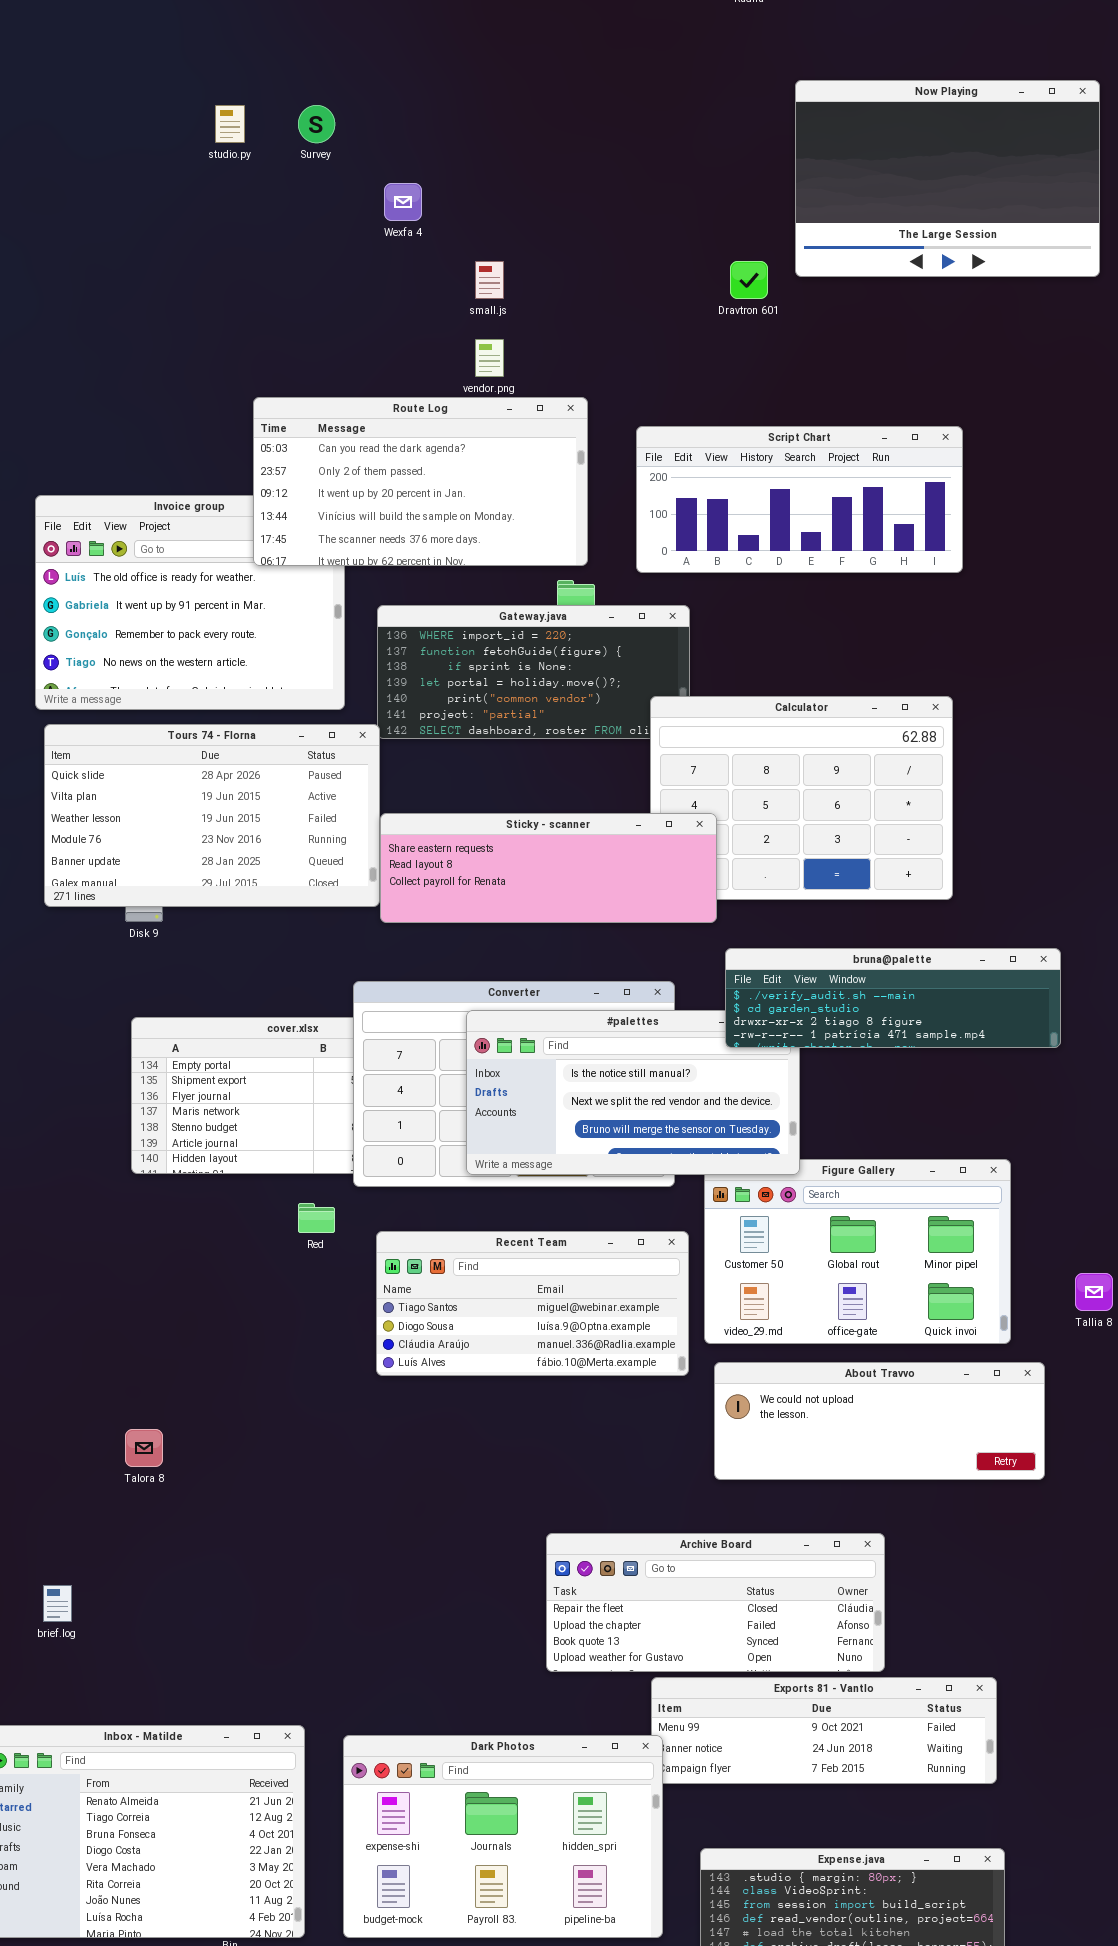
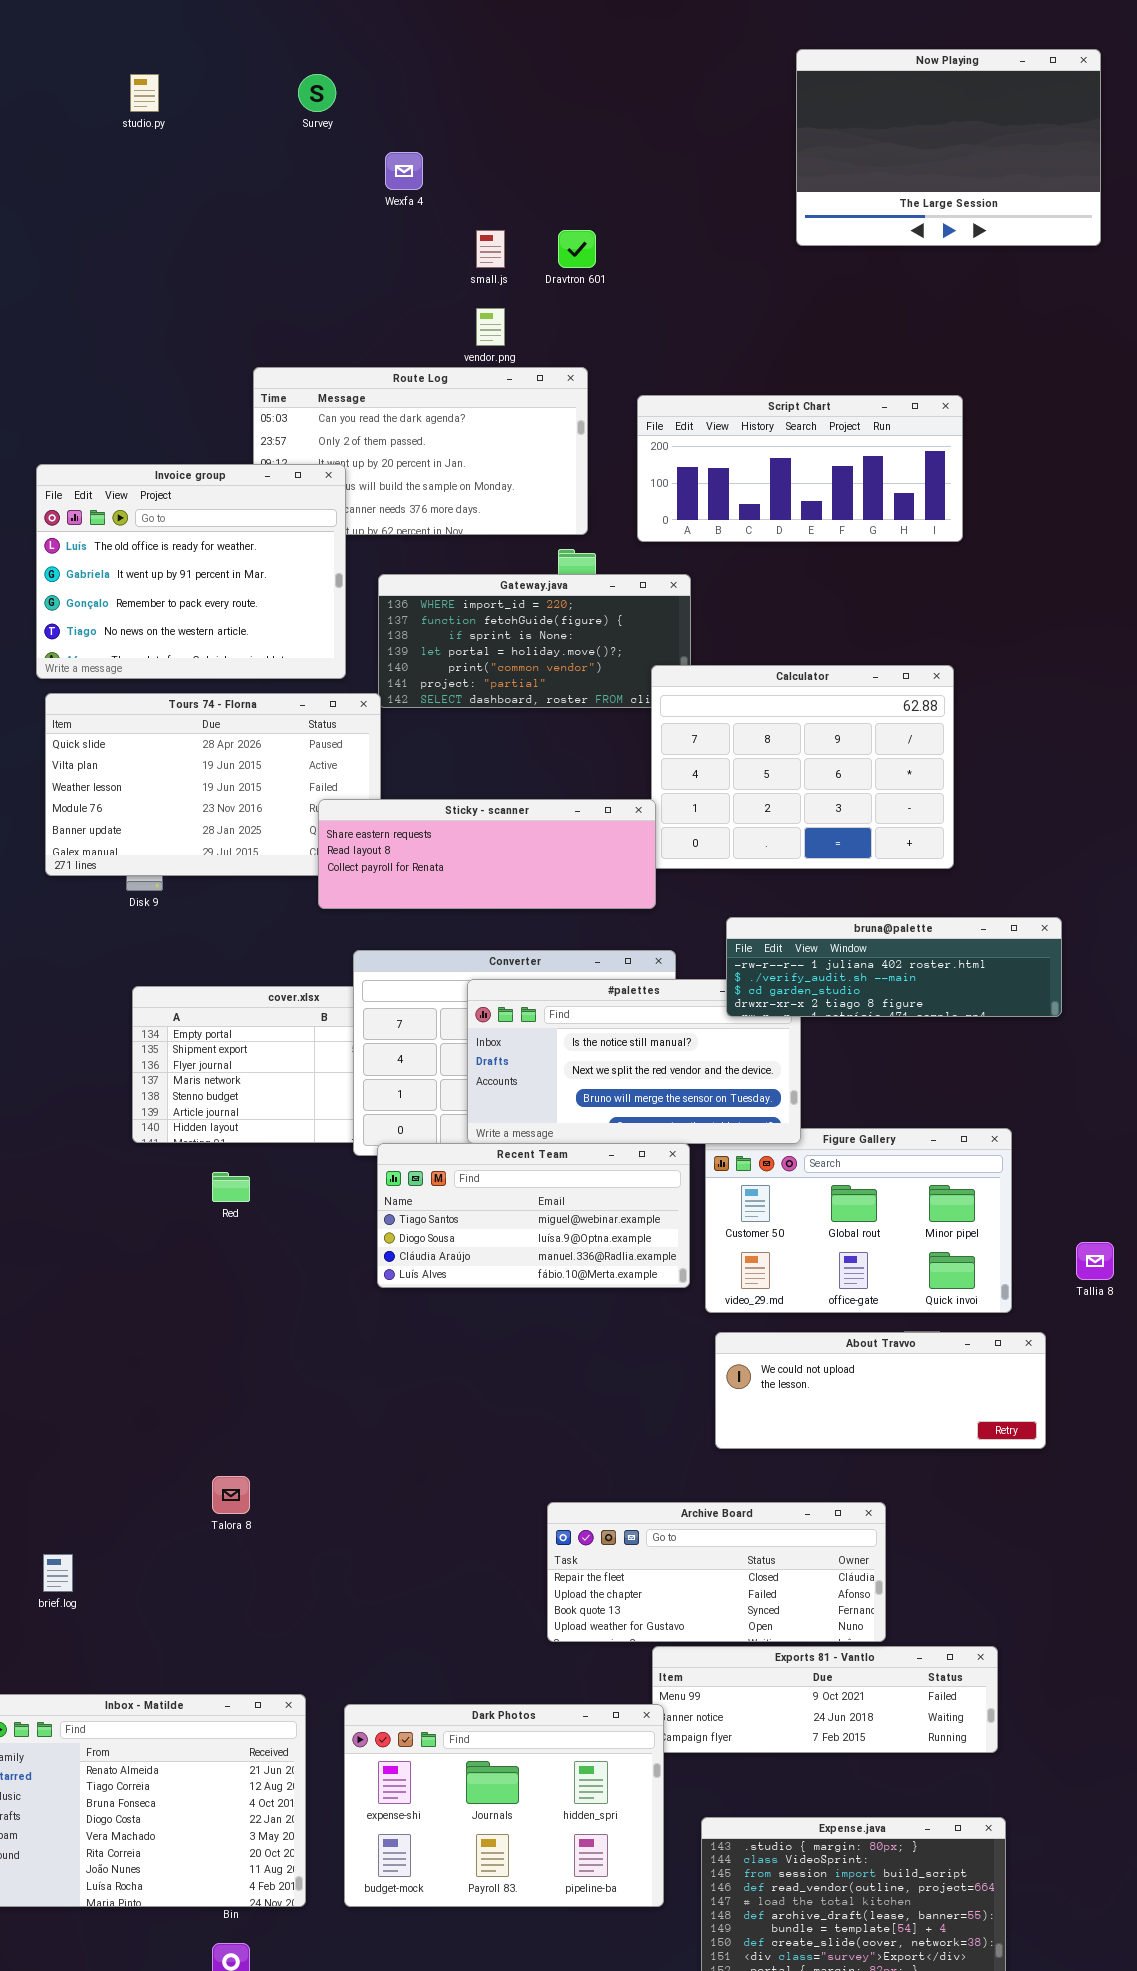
studio.py: [215,105,245,143] -> [130,74,159,112], moved
Dravtron 601: [730,261,768,299] -> [558,230,596,268], moved
Invoice group: [35,495,345,710] -> [36,464,346,679], raised
Sticky - scanner: [380,813,717,923] -> [318,799,656,909], moved
bruna@palette: [725,948,1061,1048] -> [726,917,1062,1017], scrolled up 1 row
Red: [298,1203,335,1233] -> [212,1172,250,1202], moved
Recent Team: [376,1231,689,1376] -> [377,1143,690,1288], moved
Talora 8: [125,1429,163,1467] -> [212,1476,250,1514], moved

